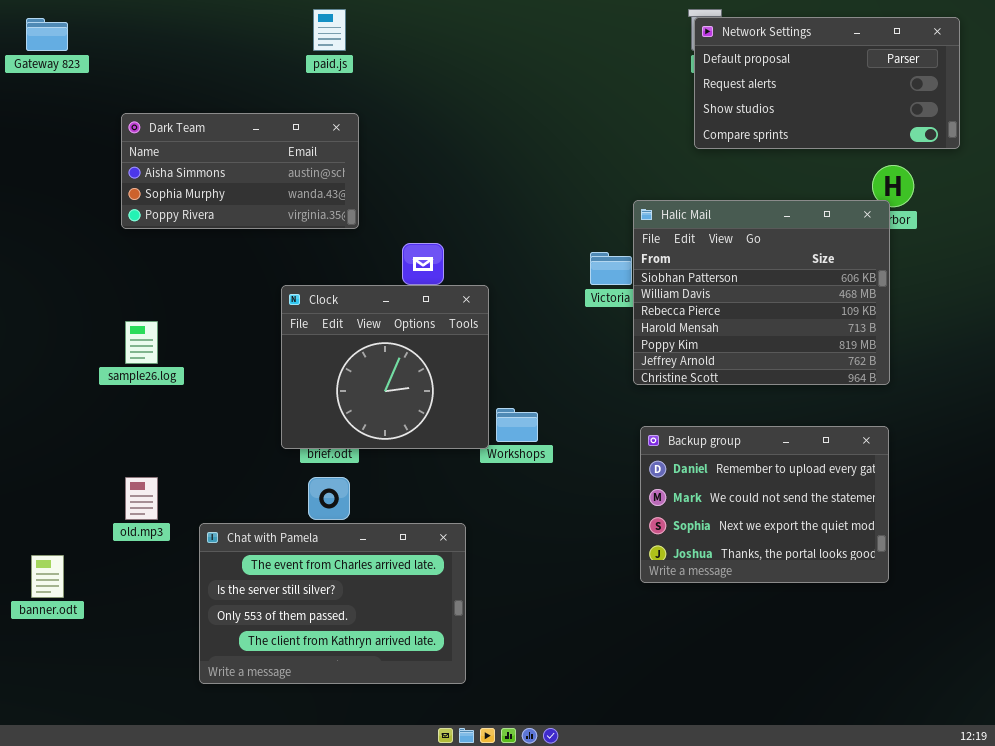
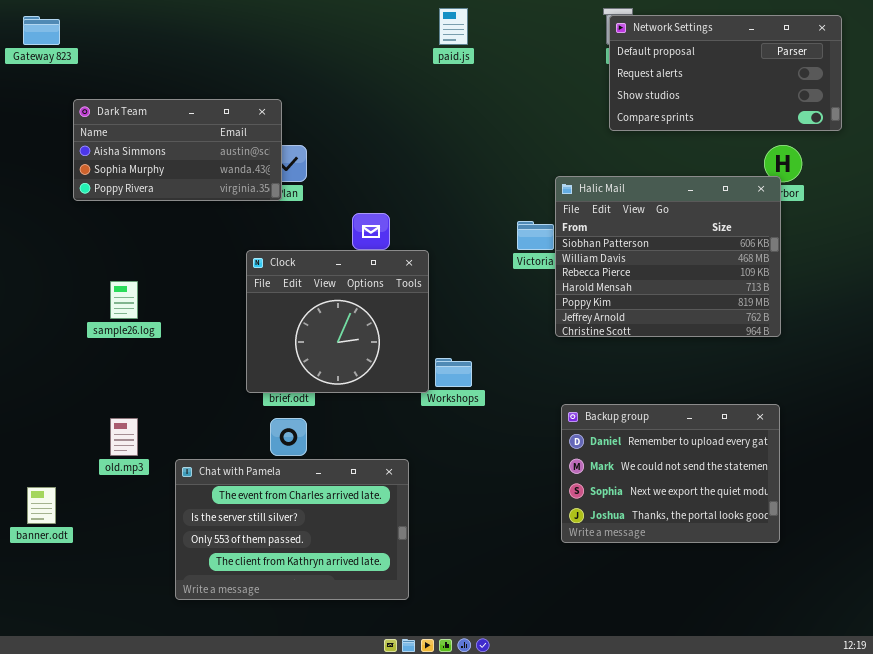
paid.js: [313,9,346,51] -> [439,8,468,45], moved
Dark Team: [121,113,359,229] -> [73,99,282,201], moved
Backup group: [640,426,889,583] -> [561,404,780,543], moved

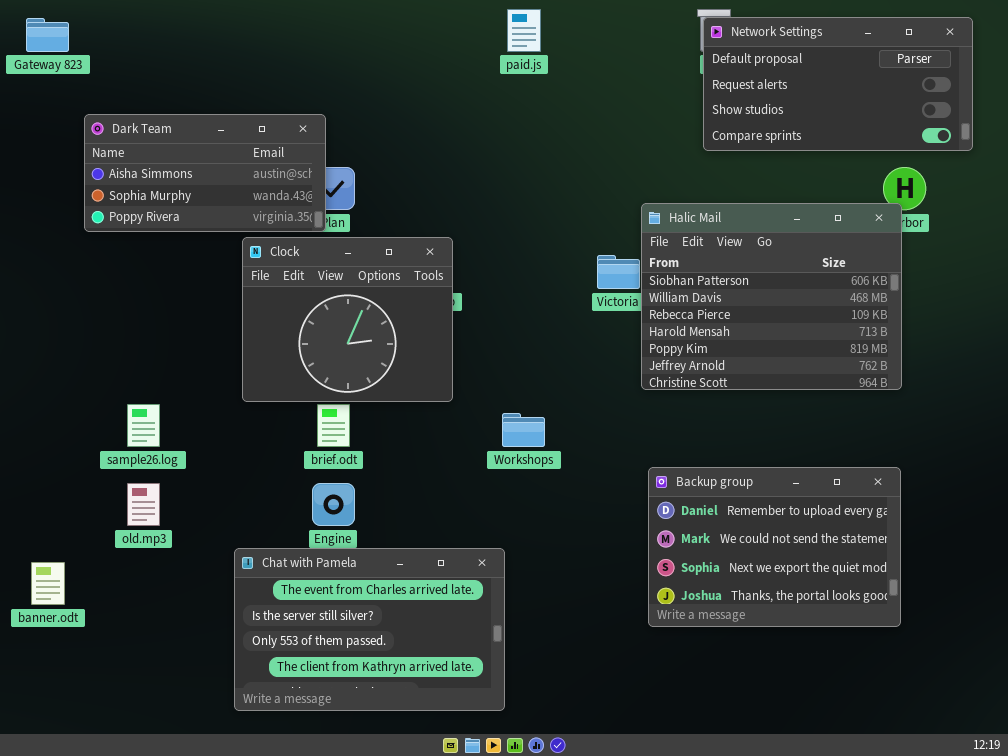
Clock: [246,250,429,393] -> [242,237,453,402], moved
sample26.log: [110,281,138,319] -> [127,404,160,447], moved
Chat with Pamela: [175,459,409,600] -> [234,548,505,711], moved

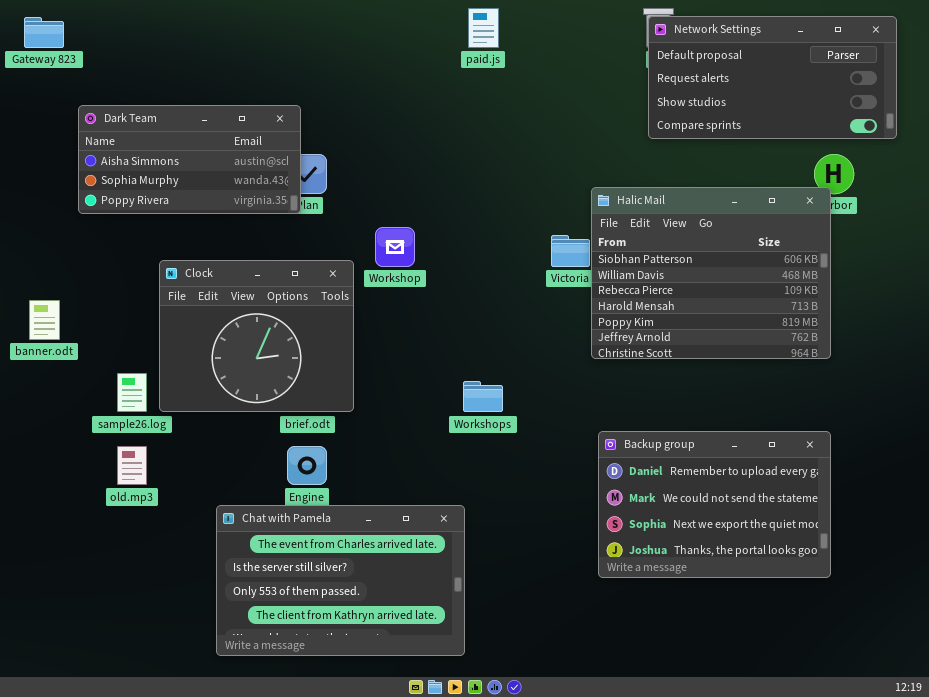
Clock: [242,237,453,402] -> [159,260,354,412], moved
banner.odt: [31,562,65,605] -> [29,300,60,340], moved

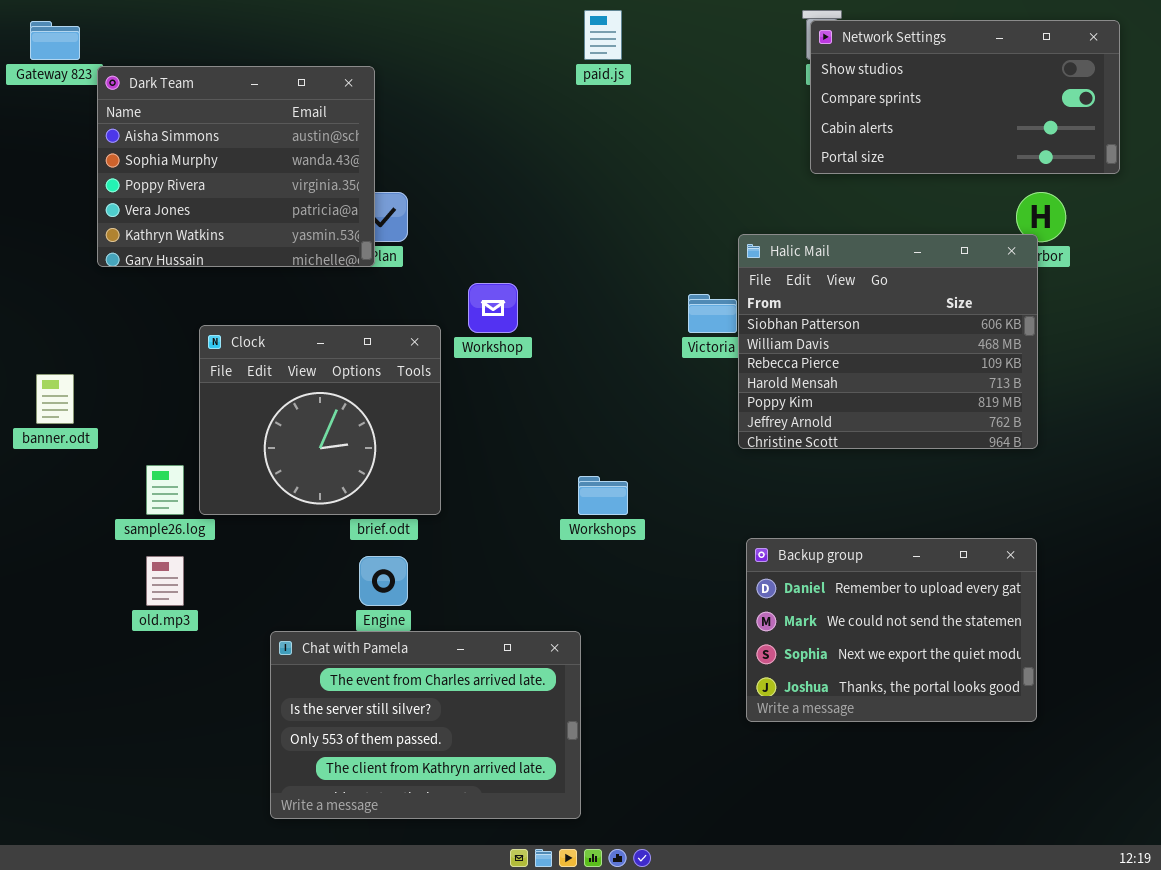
Network Settings: [648,16,897,139] -> [810,20,1120,174], scrolled down 2 rows
Dark Team: [78,105,301,214] -> [97,66,375,267], resized

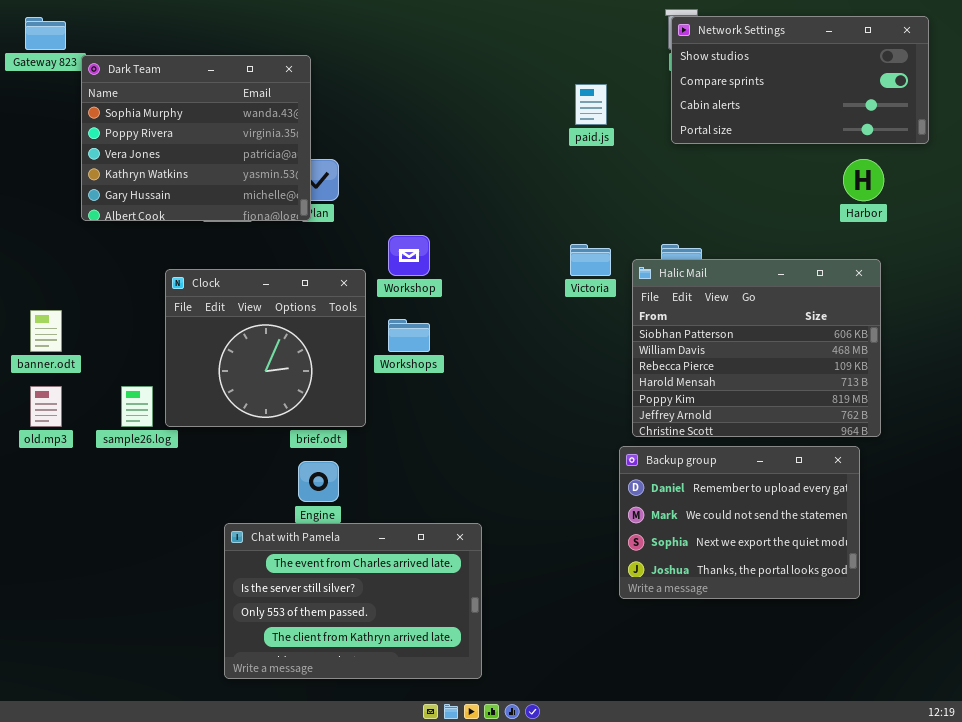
paid.js: [584,10,622,60] -> [575,84,607,125], moved
Dark Team: [97,66,375,267] -> [81,55,311,221], scrolled down 1 row
Halic Mail: [738,234,1038,449] -> [632,259,881,437], moved
Workshops: [578,476,628,515] -> [388,319,430,352], moved
old.mp3: [146,556,184,606] -> [30,386,62,427], moved

